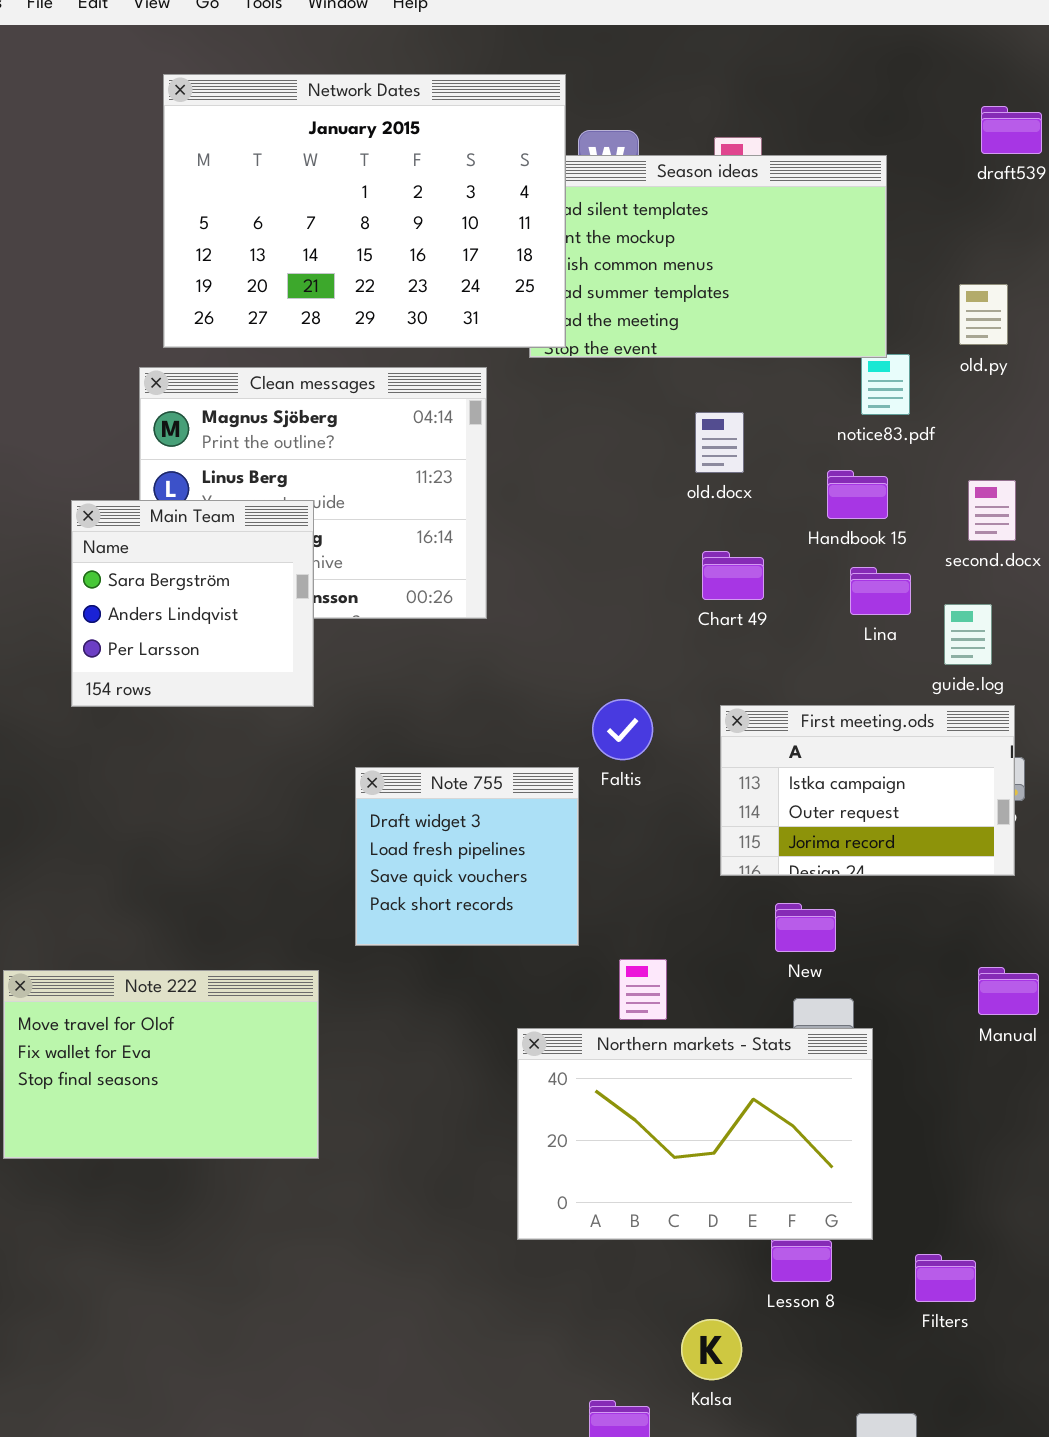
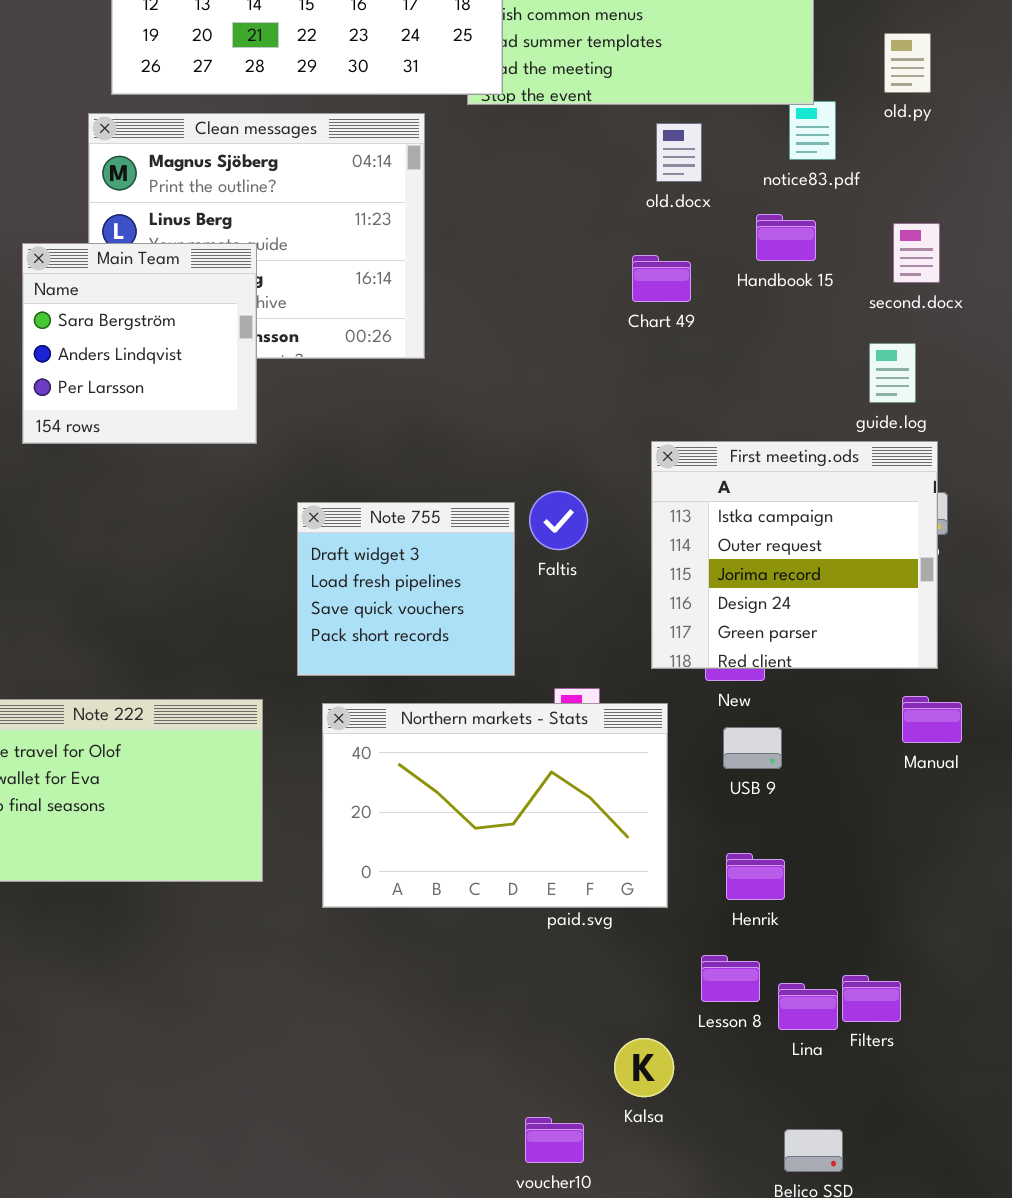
old.docx: [695,412,744,473] -> [656,123,702,182], moved
Chart 49: [702,551,764,600] -> [632,255,691,302], moved
Lina: [850,567,911,615] -> [778,983,838,1030], moved
Faltis: [592,699,653,760] -> [529,491,588,550], moved
First meeting.ods: [720,705,1015,876] -> [651,441,938,669], resized
Northern markets - Stats: [517,1028,873,1240] -> [322,703,668,908], moved

